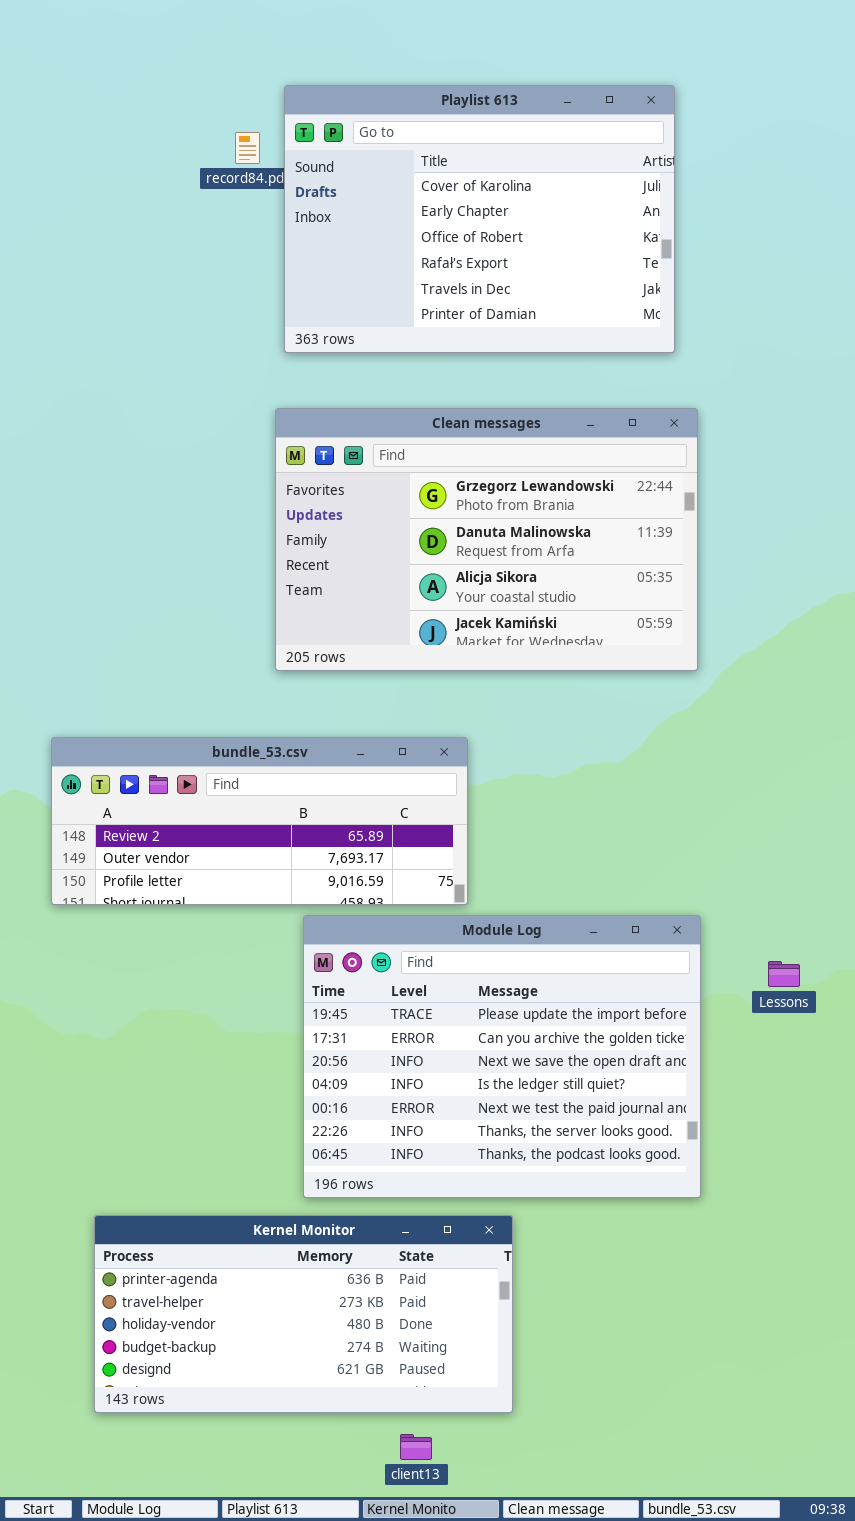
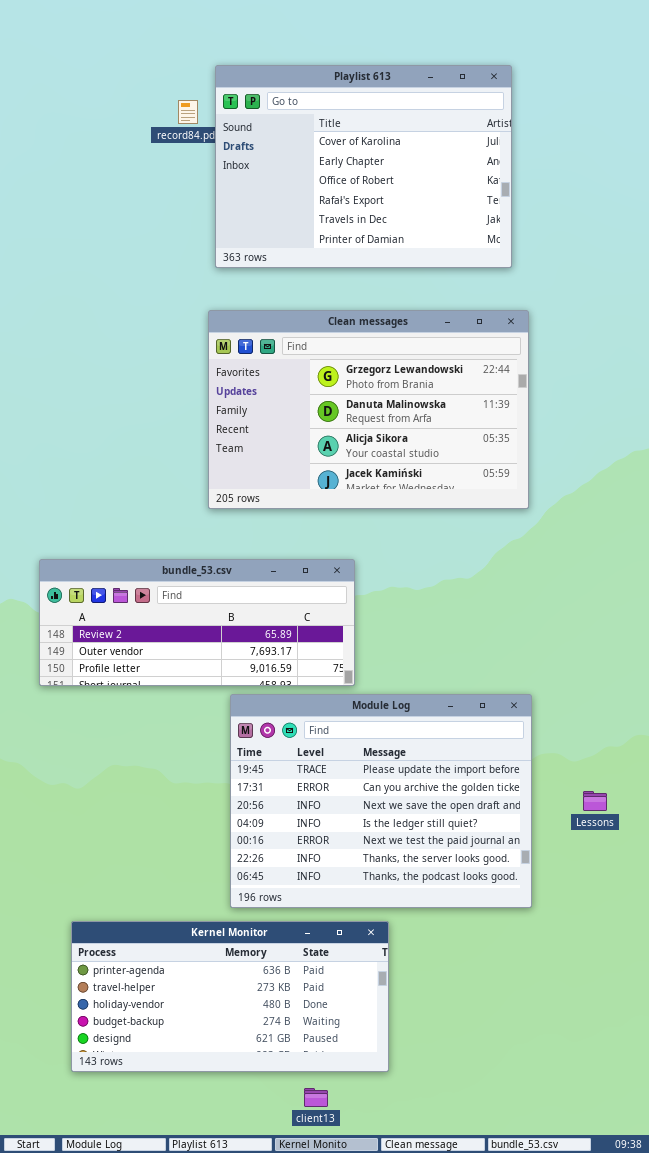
Lessons: [768,961,800,987] -> [583,791,607,811], moved

